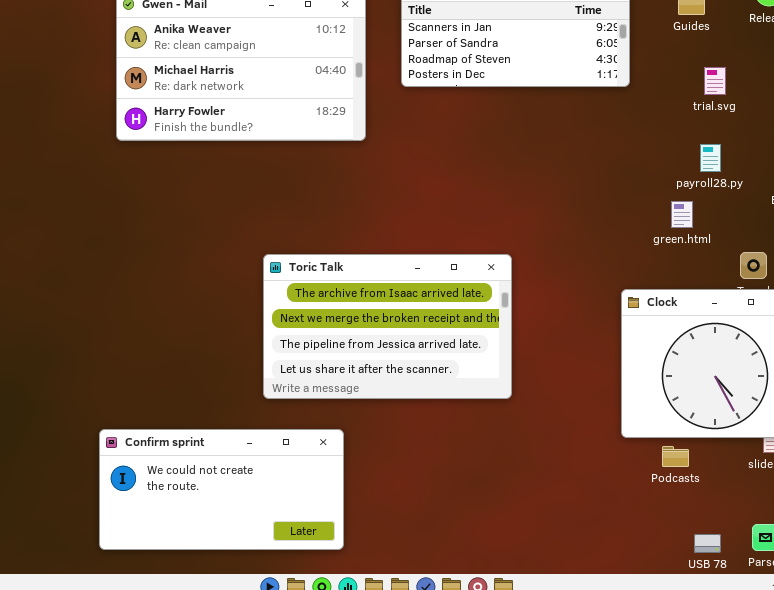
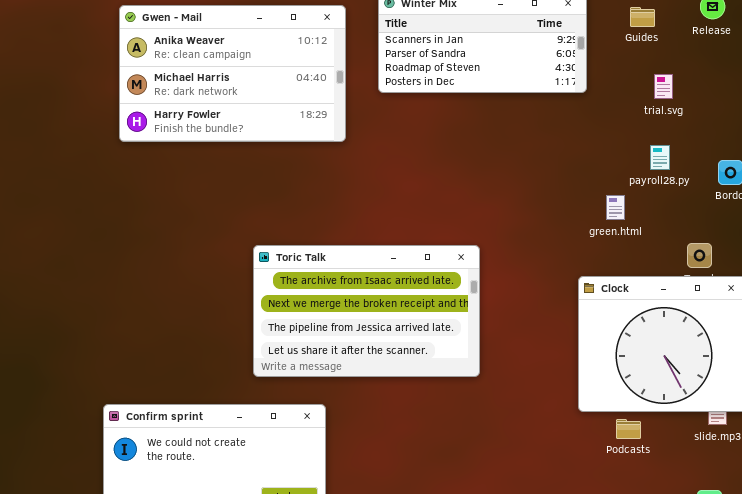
green.html: [671,201,693,228] -> [606,195,625,220], moved

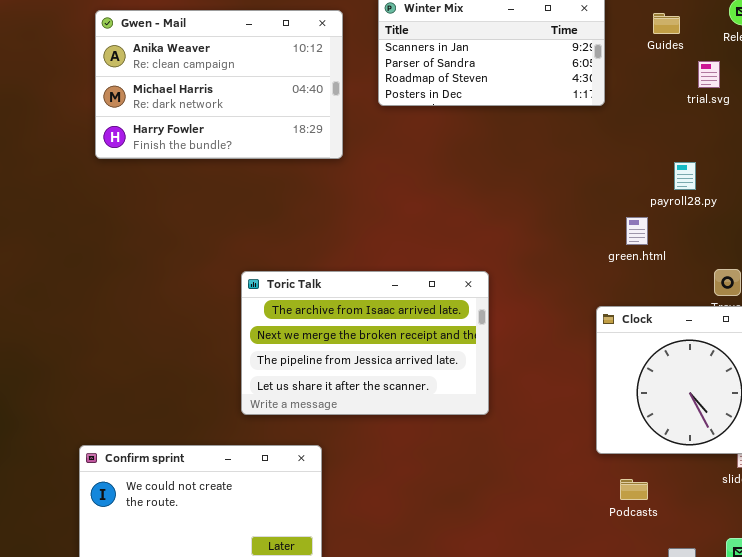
trial.svg: [654,74,673,99] -> [698,61,720,88], moved
Podcasts: [616,419,641,439] -> [620,479,648,500], moved

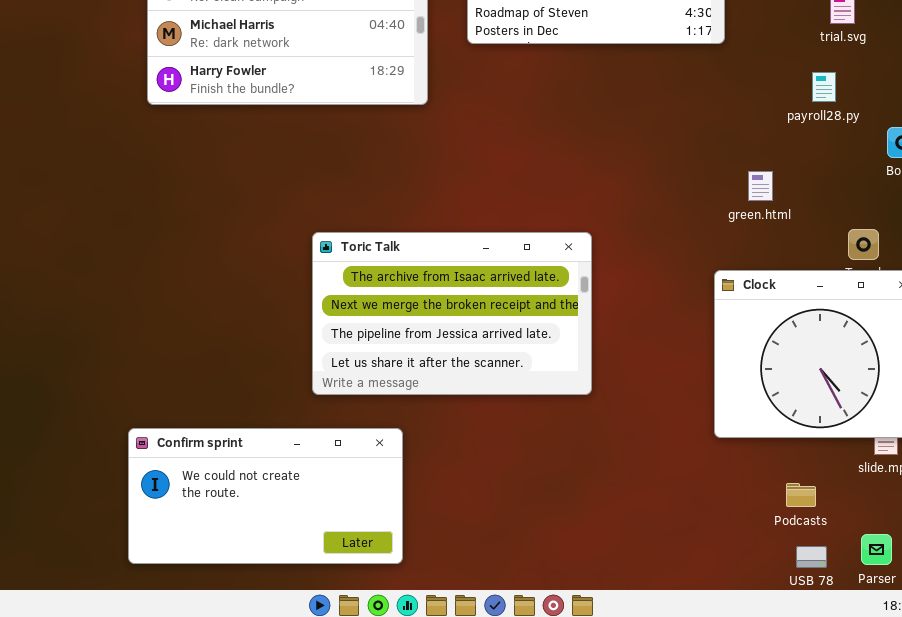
payroll28.py: [674,162,696,190] -> [812,72,836,102], moved
Podcasts: [620,479,648,500] -> [786,483,816,507], moved

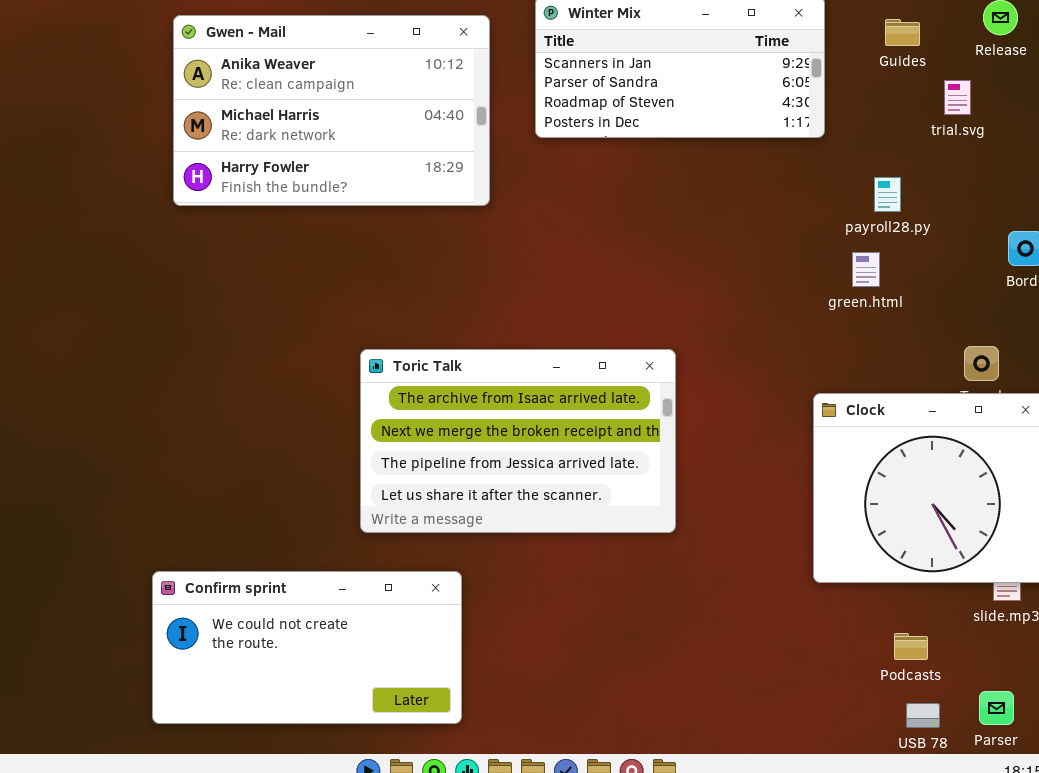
payroll28.py: [812,72,836,102] -> [874,177,901,212], moved
green.html: [748,171,773,201] -> [852,252,880,287], moved

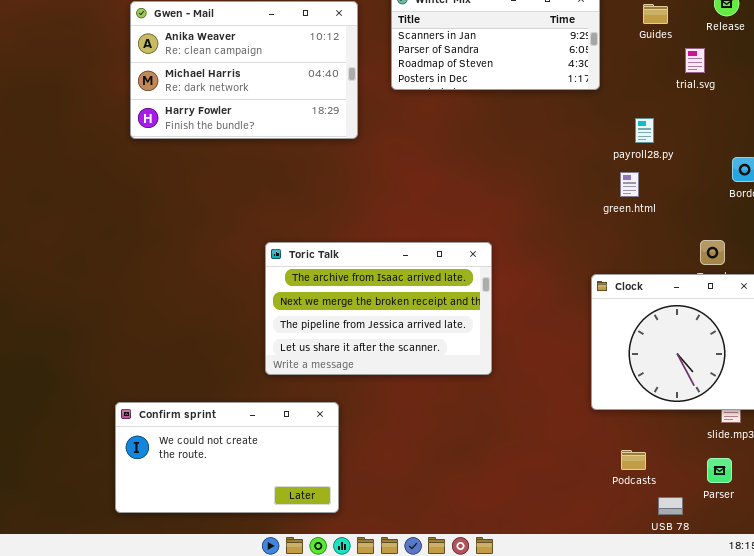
Podcasts: [894,633,928,660] -> [621,450,646,470], moved
Parser: [979,691,1014,725] -> [707,458,732,483], moved

